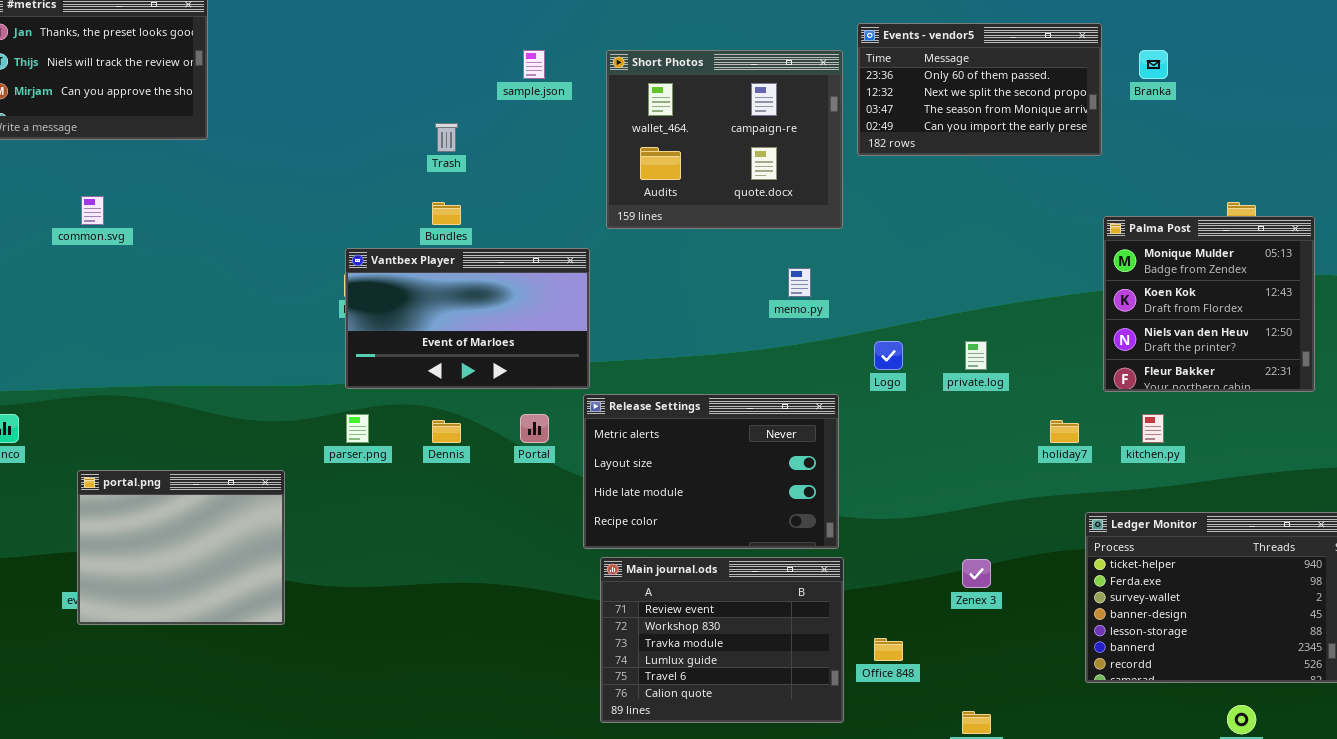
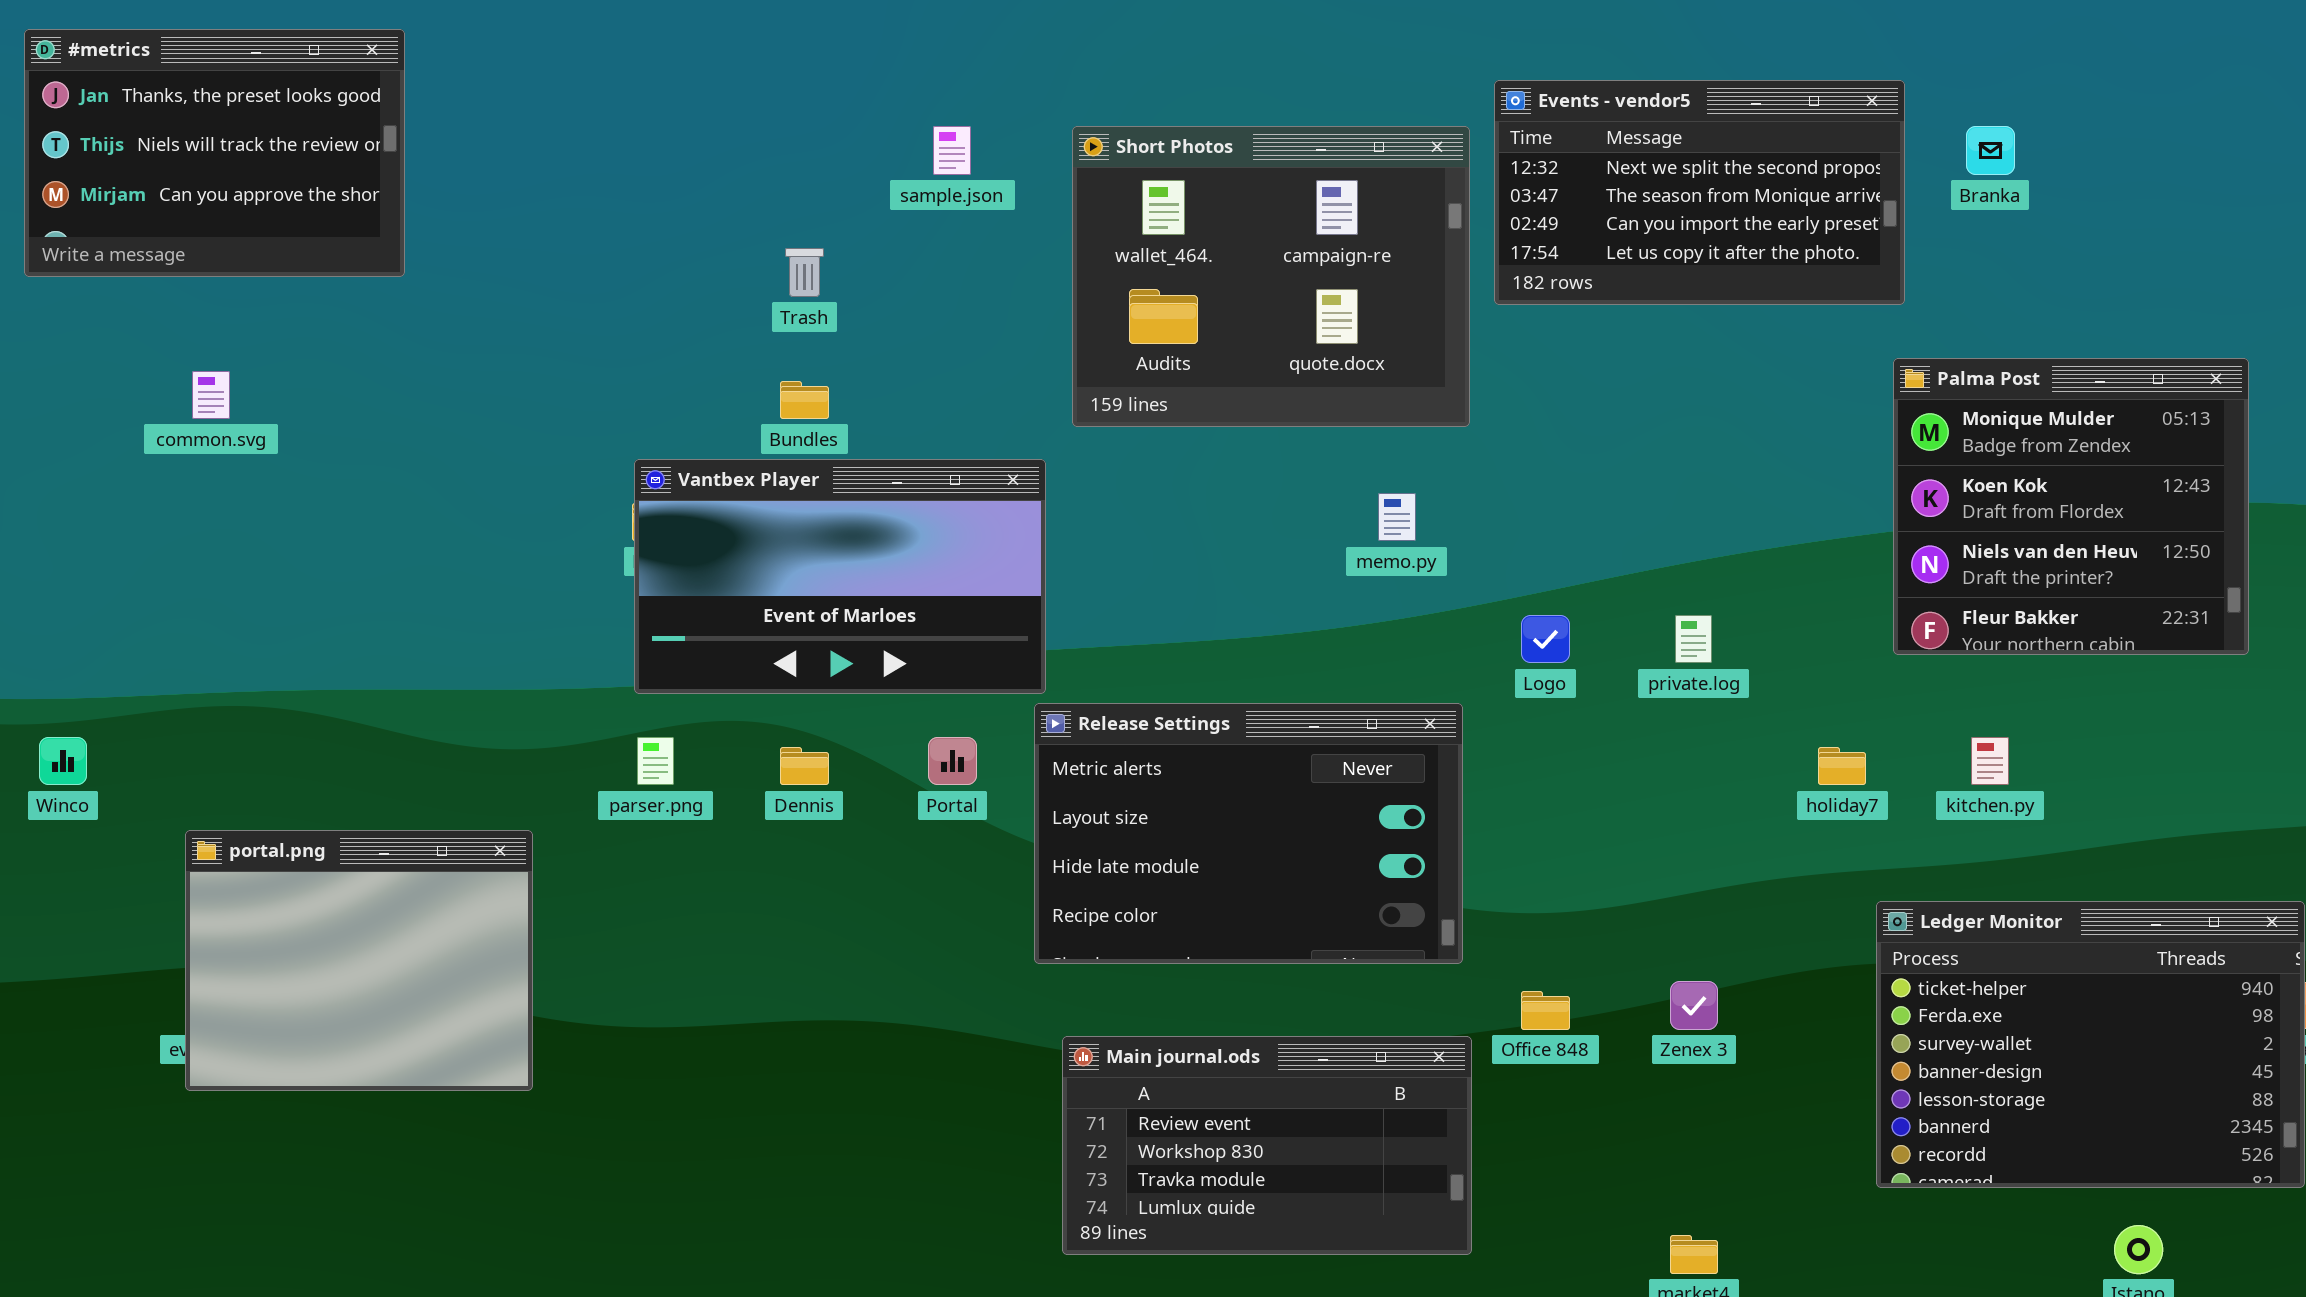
Events - vendor5: [857,23,1102,156] -> [1494,80,1905,305], scrolled down 1 row
Palma Post: [1103,216,1315,392] -> [1893,358,2249,655], moved
Main journal.ods: [600,557,844,723] -> [1062,1036,1472,1255], resized
Office 848: [874,638,903,661] -> [1521,991,1570,1030], moved

